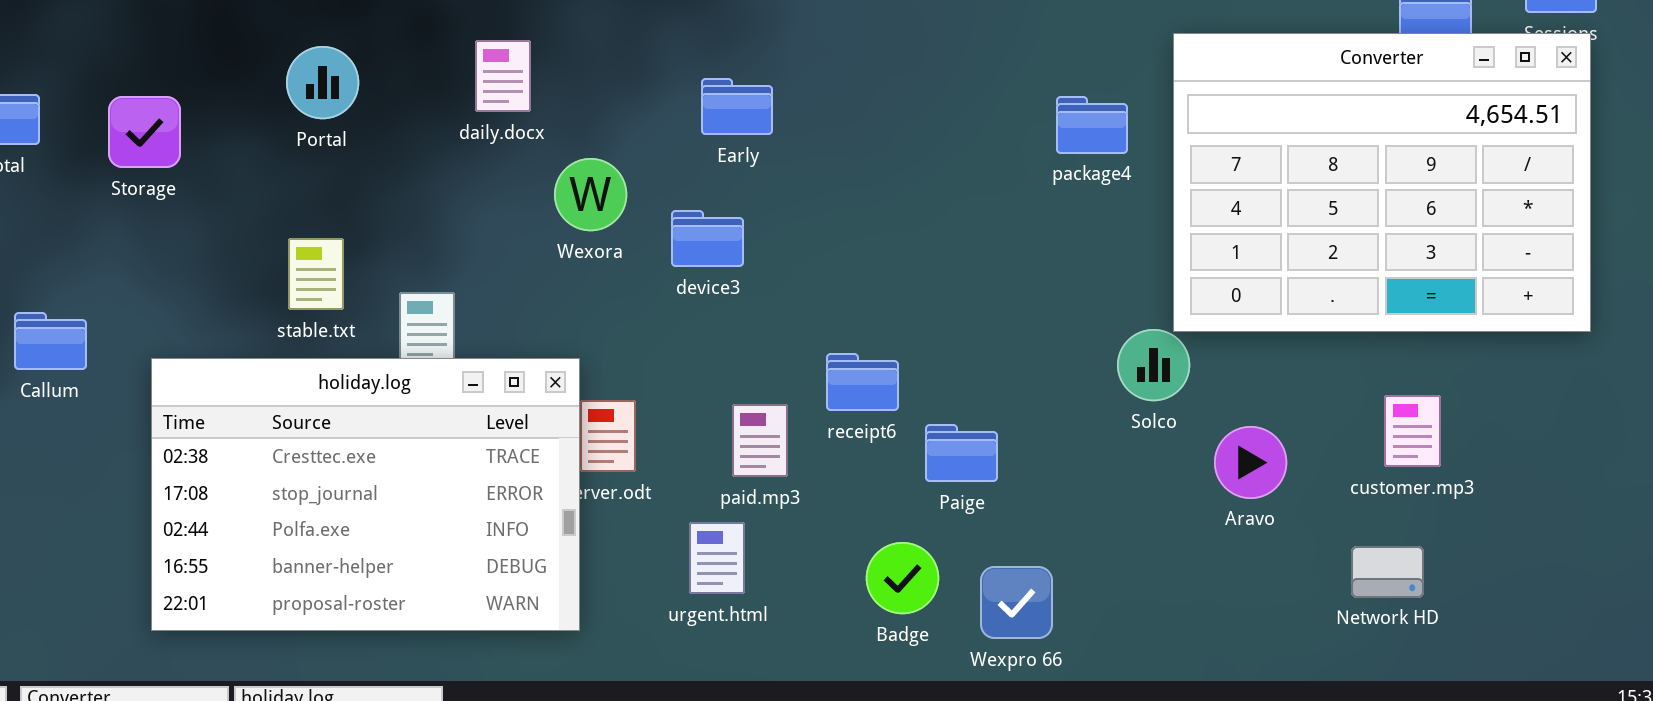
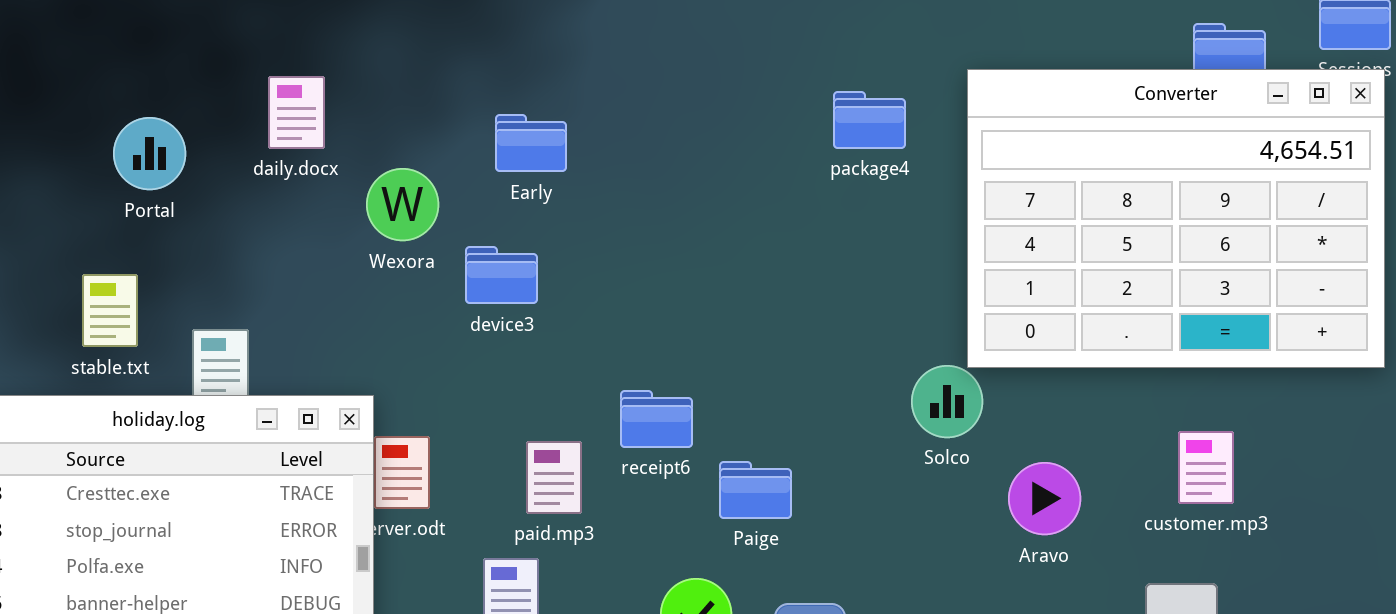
Portal: [286,46,359,119] -> [113,117,186,190], moved
package4: [1056,96,1128,154] -> [833,91,906,149], moved
Wexora: [554,158,627,231] -> [366,168,439,241], moved

